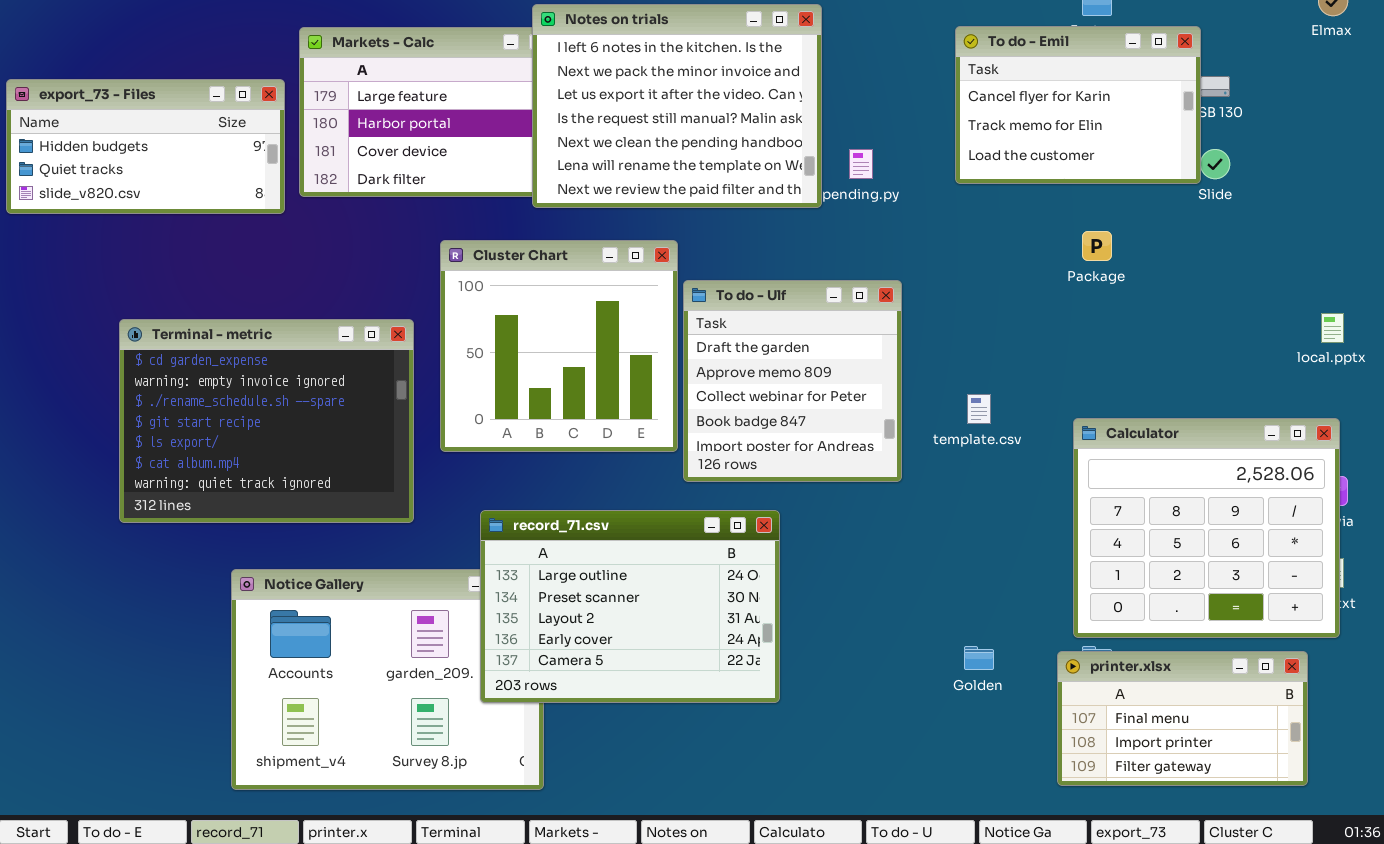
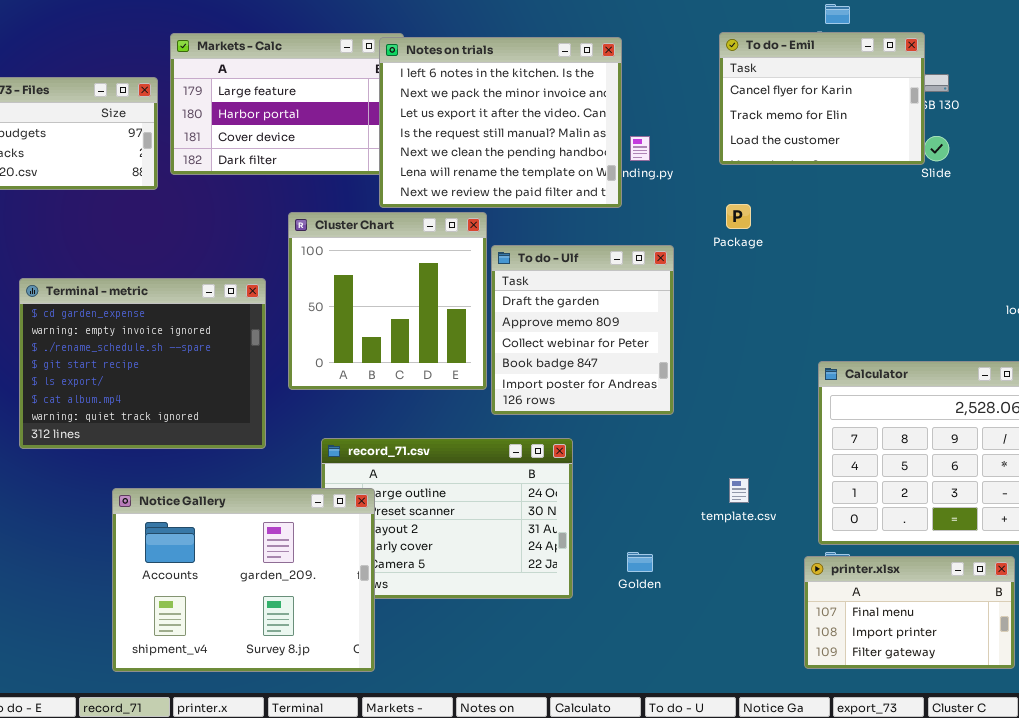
Notes on trials: [532,4,822,208] -> [379,37,622,208], moved
Package: [1082,231,1112,261] -> [726,204,751,229], moved
template.csv: [967,394,991,424] -> [729,478,749,503], moved
Notice Gallery: [231,569,544,790] -> [112,488,375,672], raised
Golden: [964,646,994,670] -> [627,552,653,572], moved

